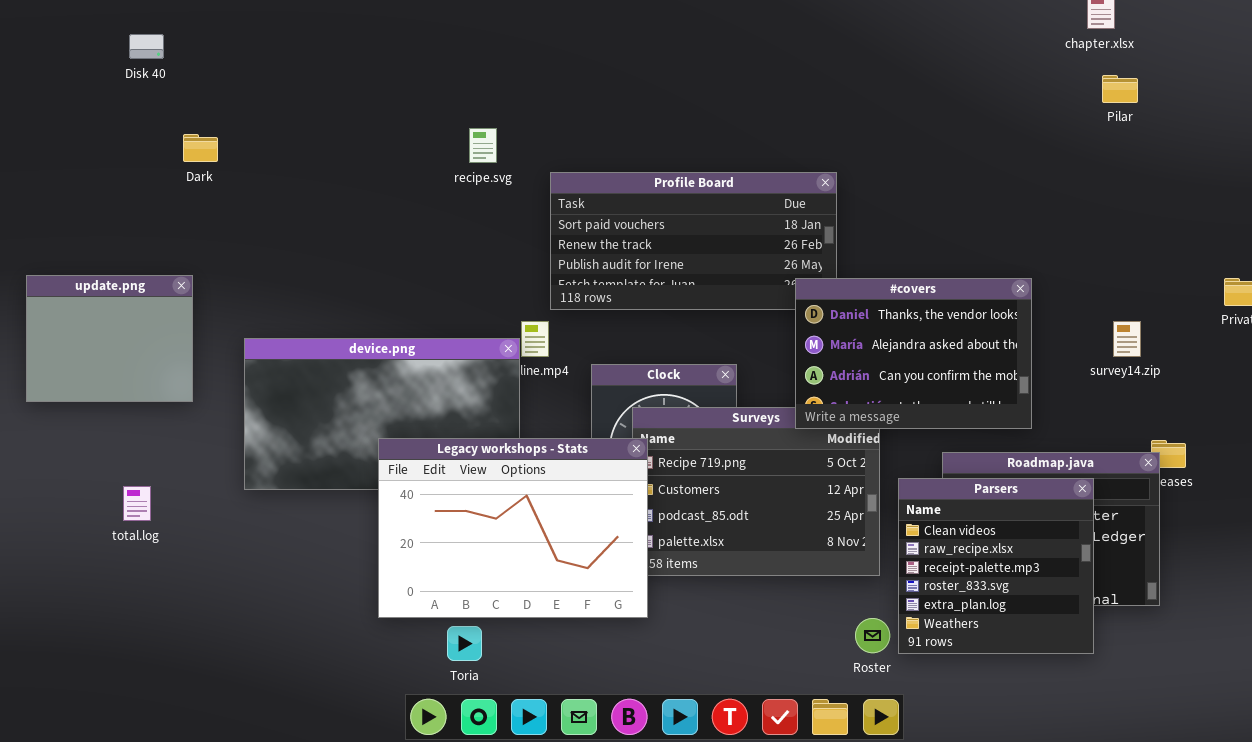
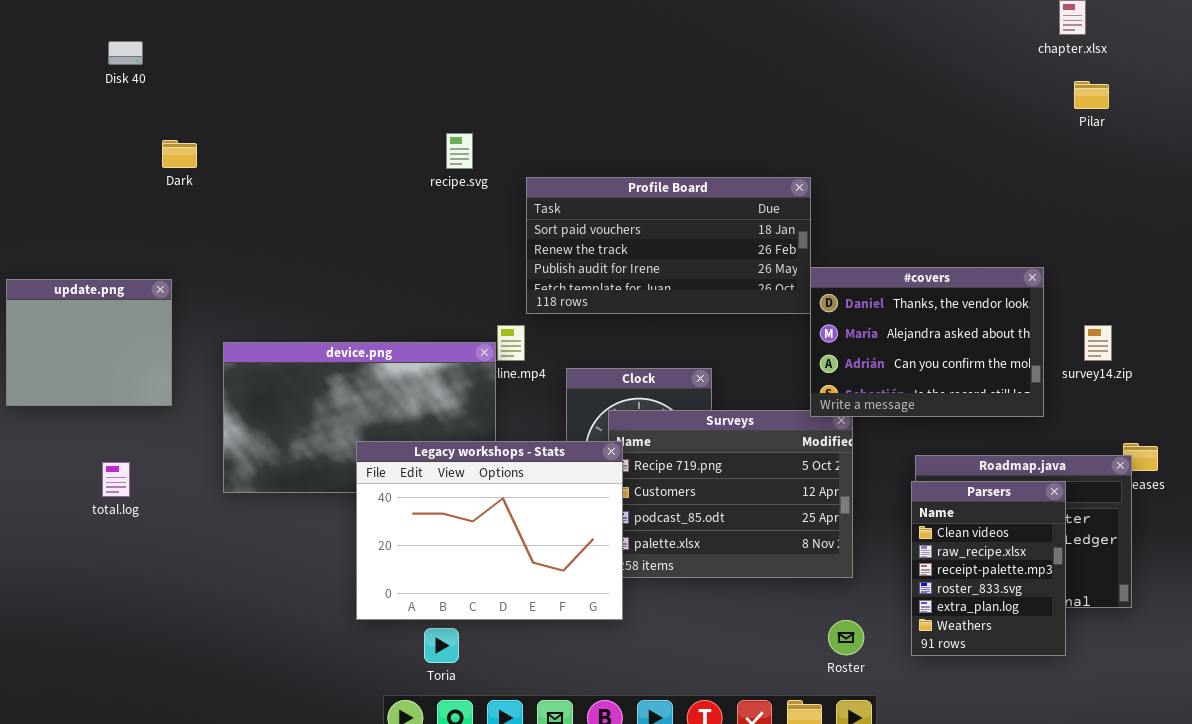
#covers: [795,278,1032,429] -> [810,267,1044,417], moved
Parsers: [898,478,1094,654] -> [911,481,1066,656], resized
total.log: [123,486,151,521] -> [102,462,130,497], moved

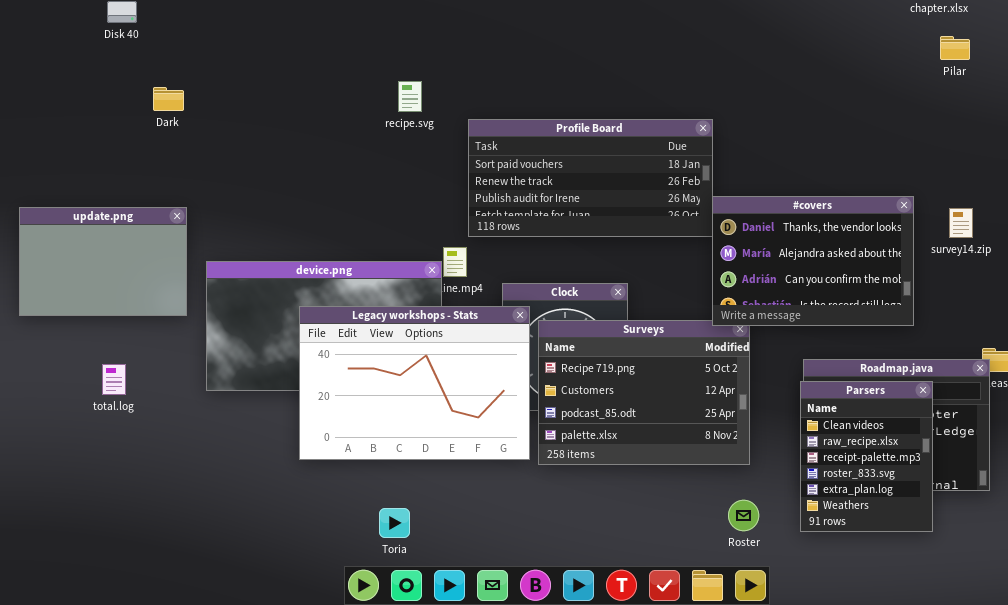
update.png: [6,279,172,406] -> [19,207,187,316], resized
survey14.zip: [1084,325,1112,361] -> [949,208,973,238], moved
Legacy workshops - Stats: [356,441,623,620] -> [299,306,530,460], moved

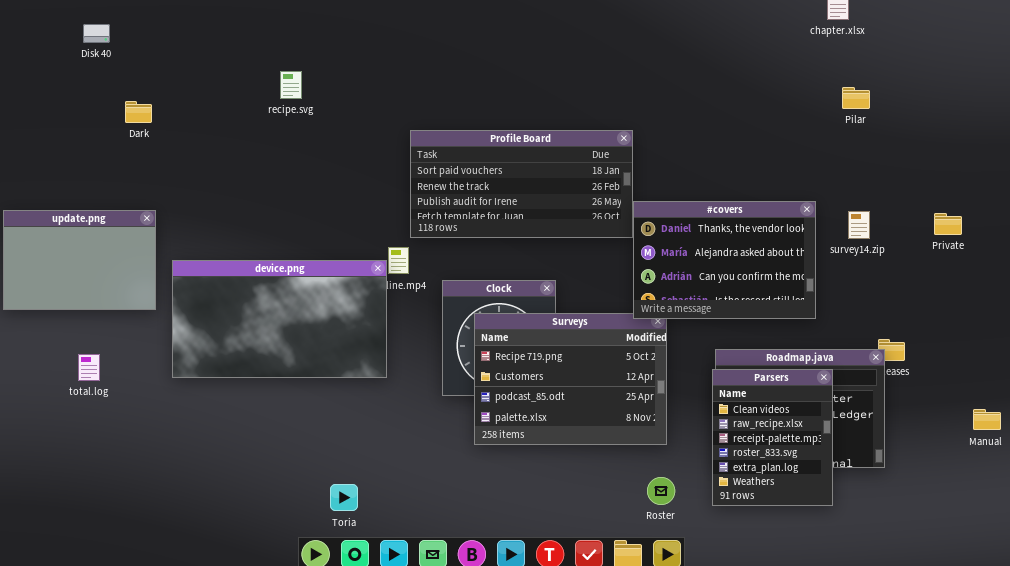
Pilar: [940,36,970,60] -> [842,87,870,109], moved
recipe.svg: [398,81,422,112] -> [280,71,302,99], moved
Legacy workshops - Stats: [299,306,530,460] -> none, closed

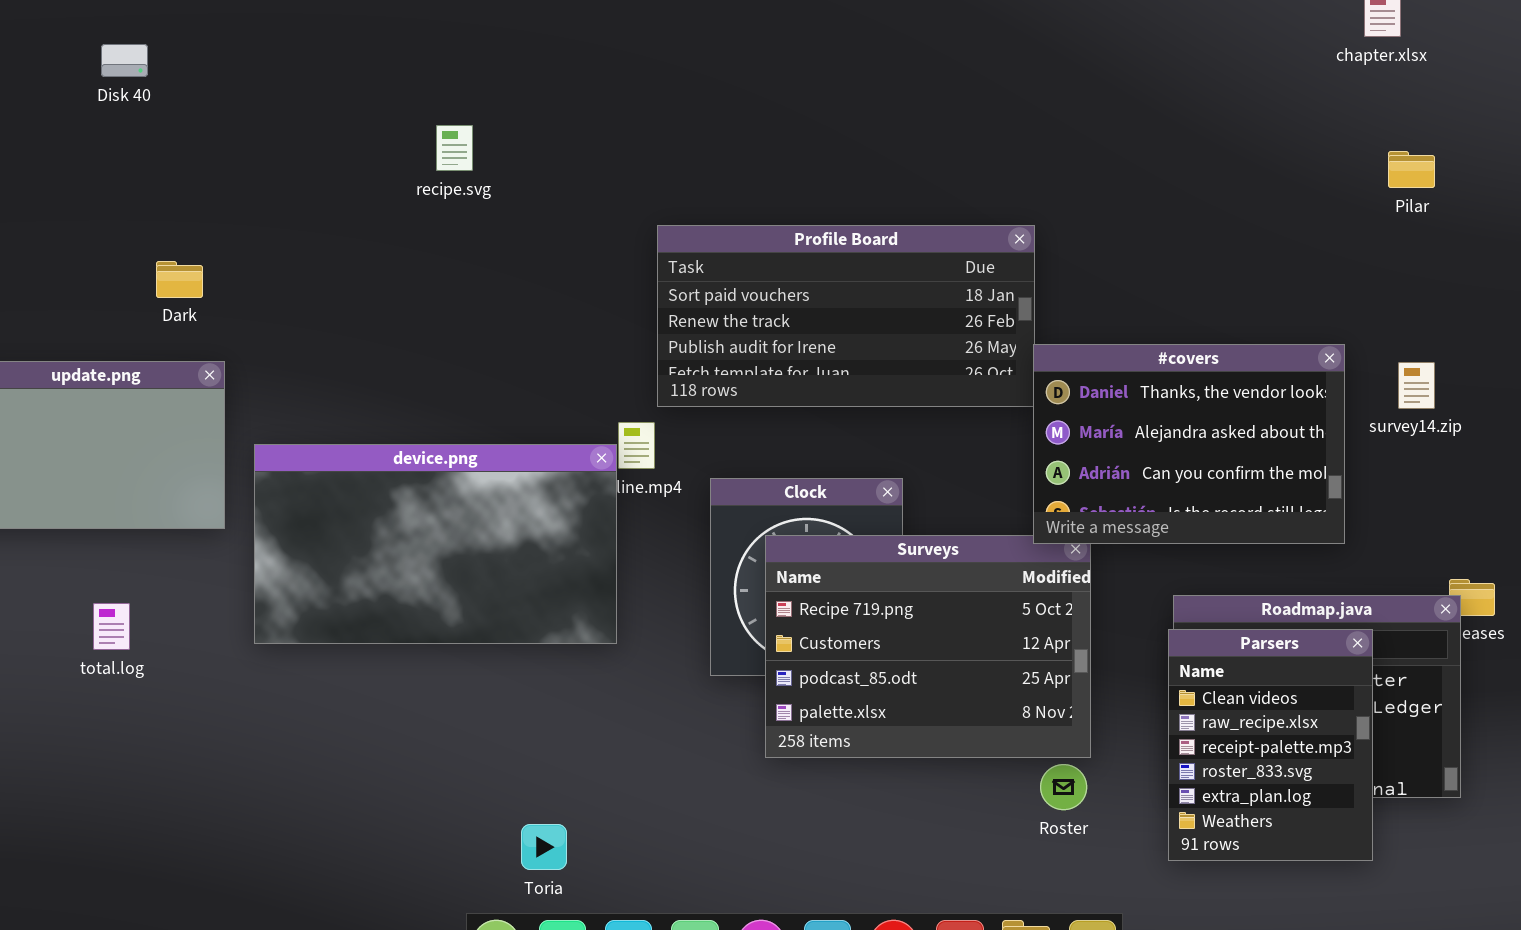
Dark: [125,101,152,123] -> [156,261,203,298], moved
Roster: [647,477,675,505] -> [1040,764,1087,810], moved

